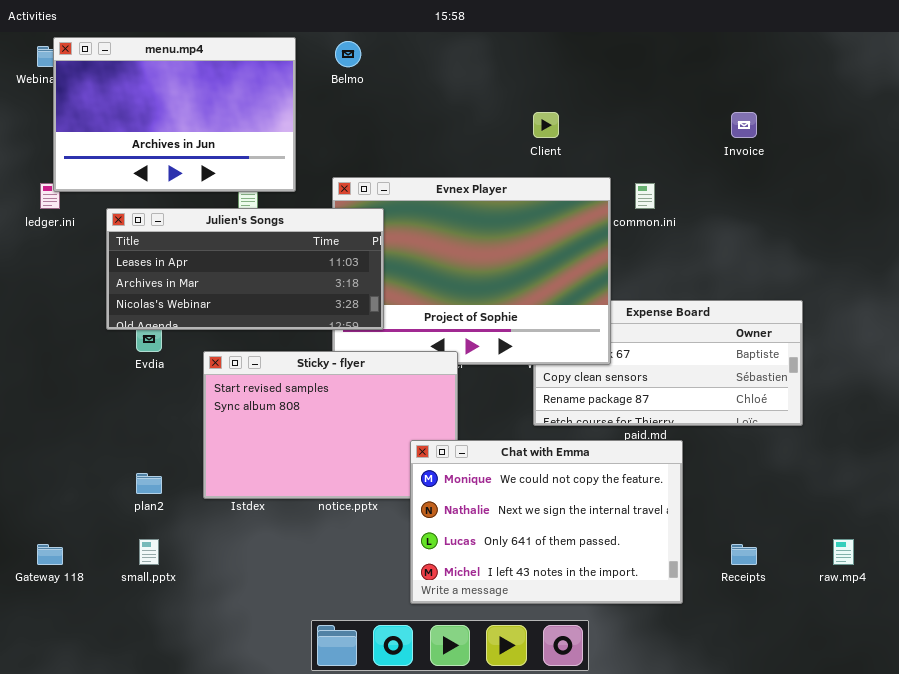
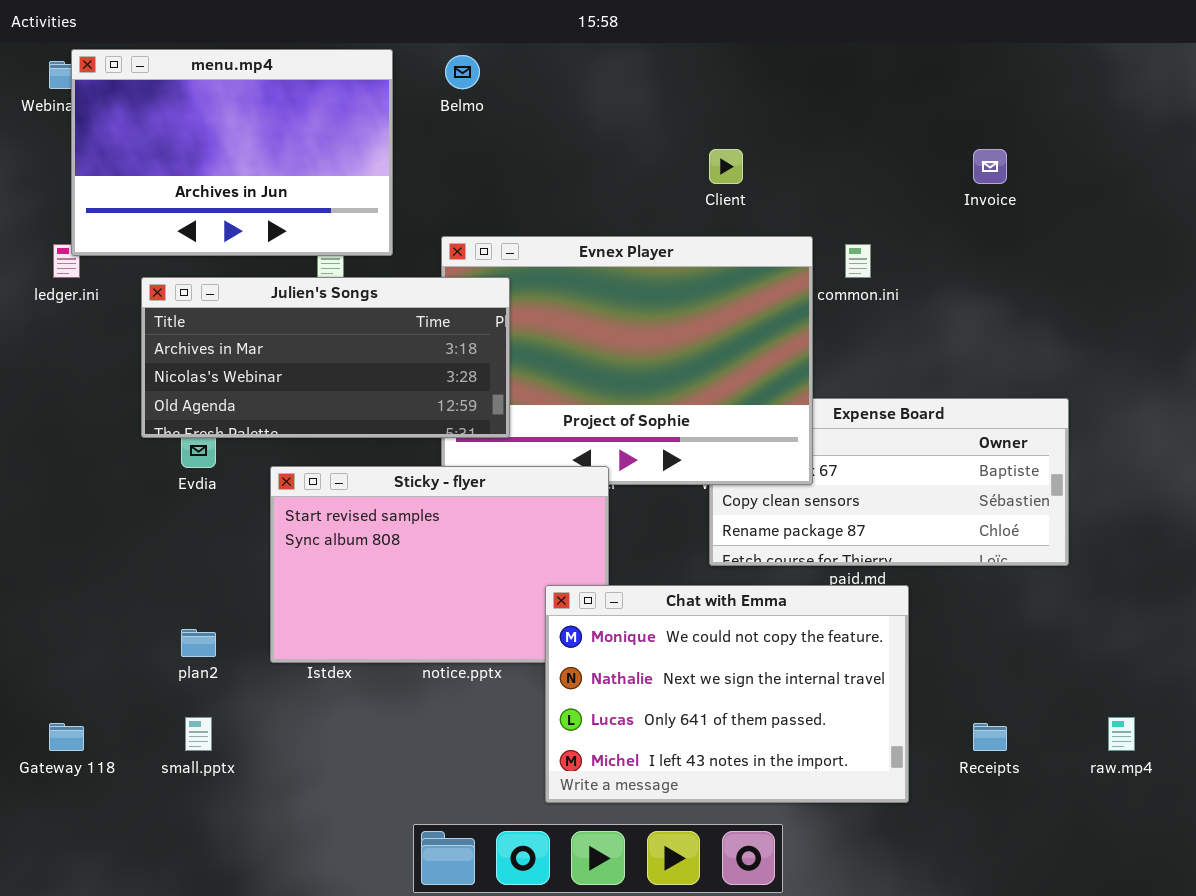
Julien's Songs: [106,208,384,330] -> [141,277,510,438], scrolled down 1 row

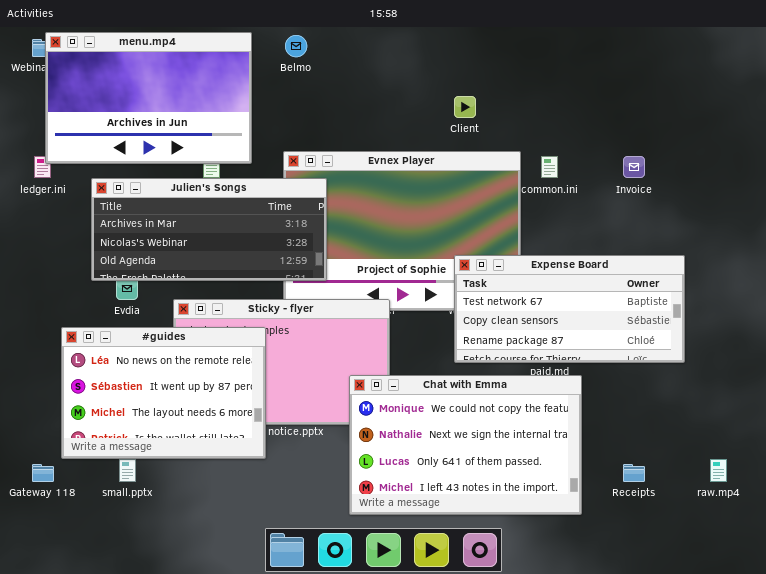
Invoice: [973,149,1007,184] -> [623,156,645,178], moved
Expense Board: [709,398,1069,566] -> [454,255,685,363], raised
#guides: none -> [61,327,266,459], opened

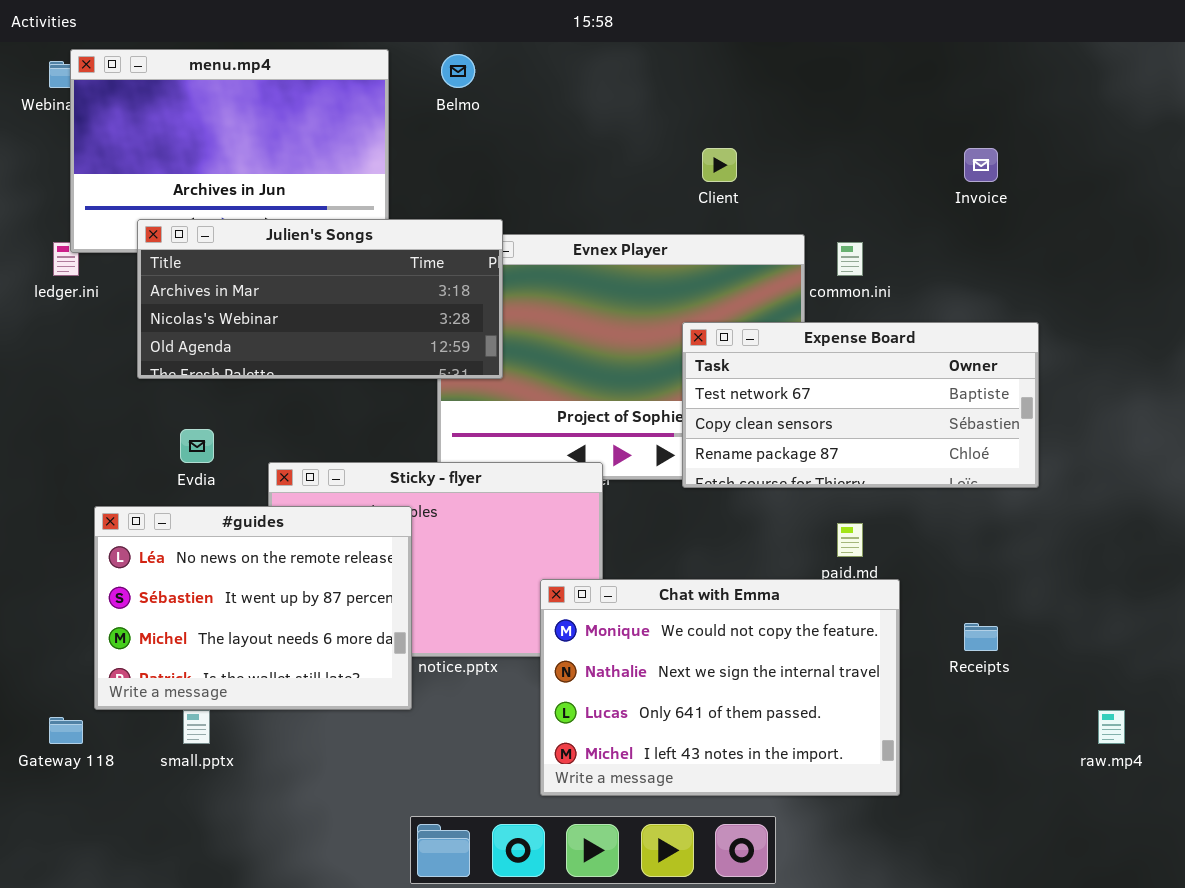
Invoice: [623,156,645,178] -> [964,148,998,182], moved
Julien's Songs: [91,178,327,281] -> [137,219,503,379], moved
Expense Board: [454,255,685,363] -> [682,322,1039,488], moved
Receipts: [623,464,645,482] -> [964,623,998,651], moved

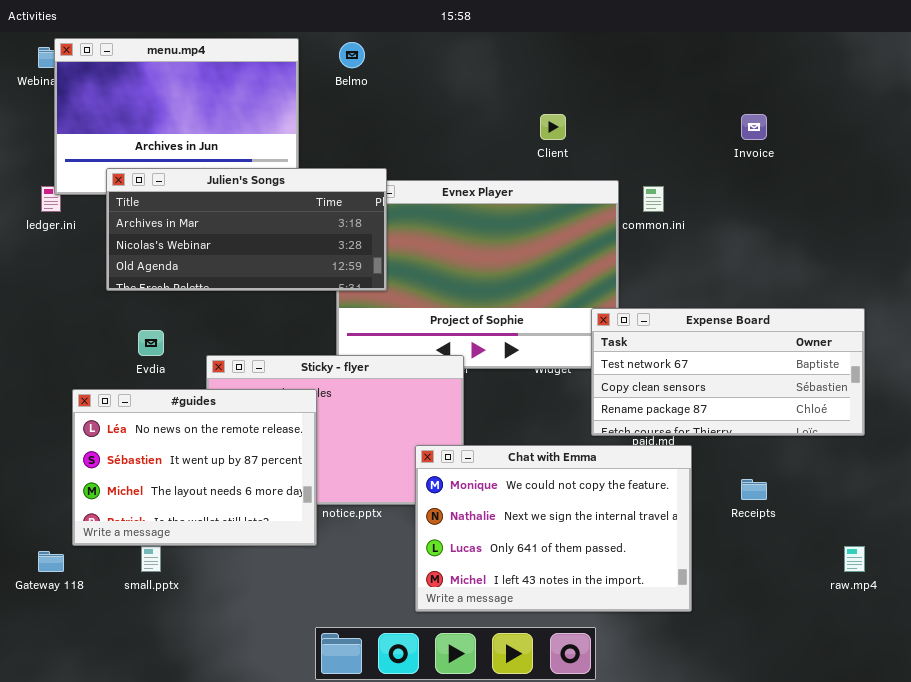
Expense Board: [682,322,1039,488] -> [591,308,865,436], moved

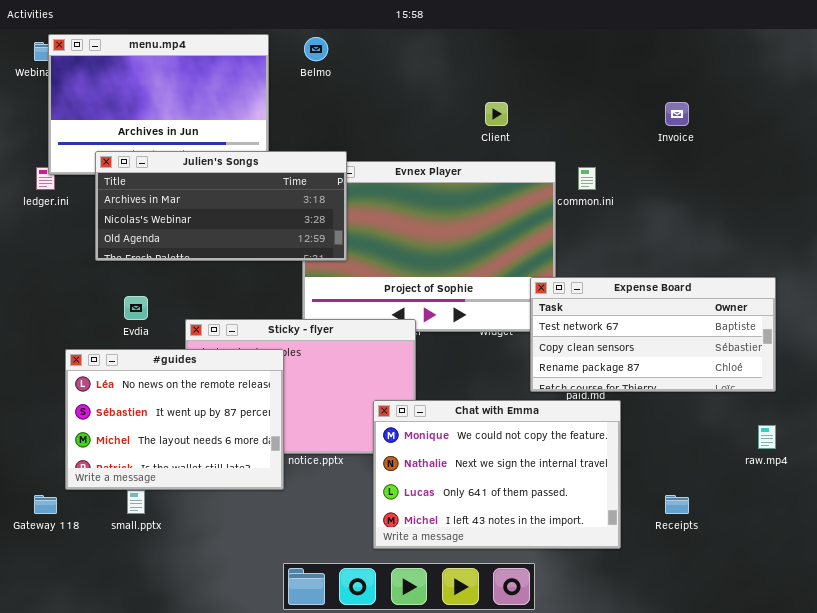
Receipts: [741,479,767,500] -> [665,495,689,514], moved
raw.mp4: [844,546,865,572] -> [758,425,776,449], moved

